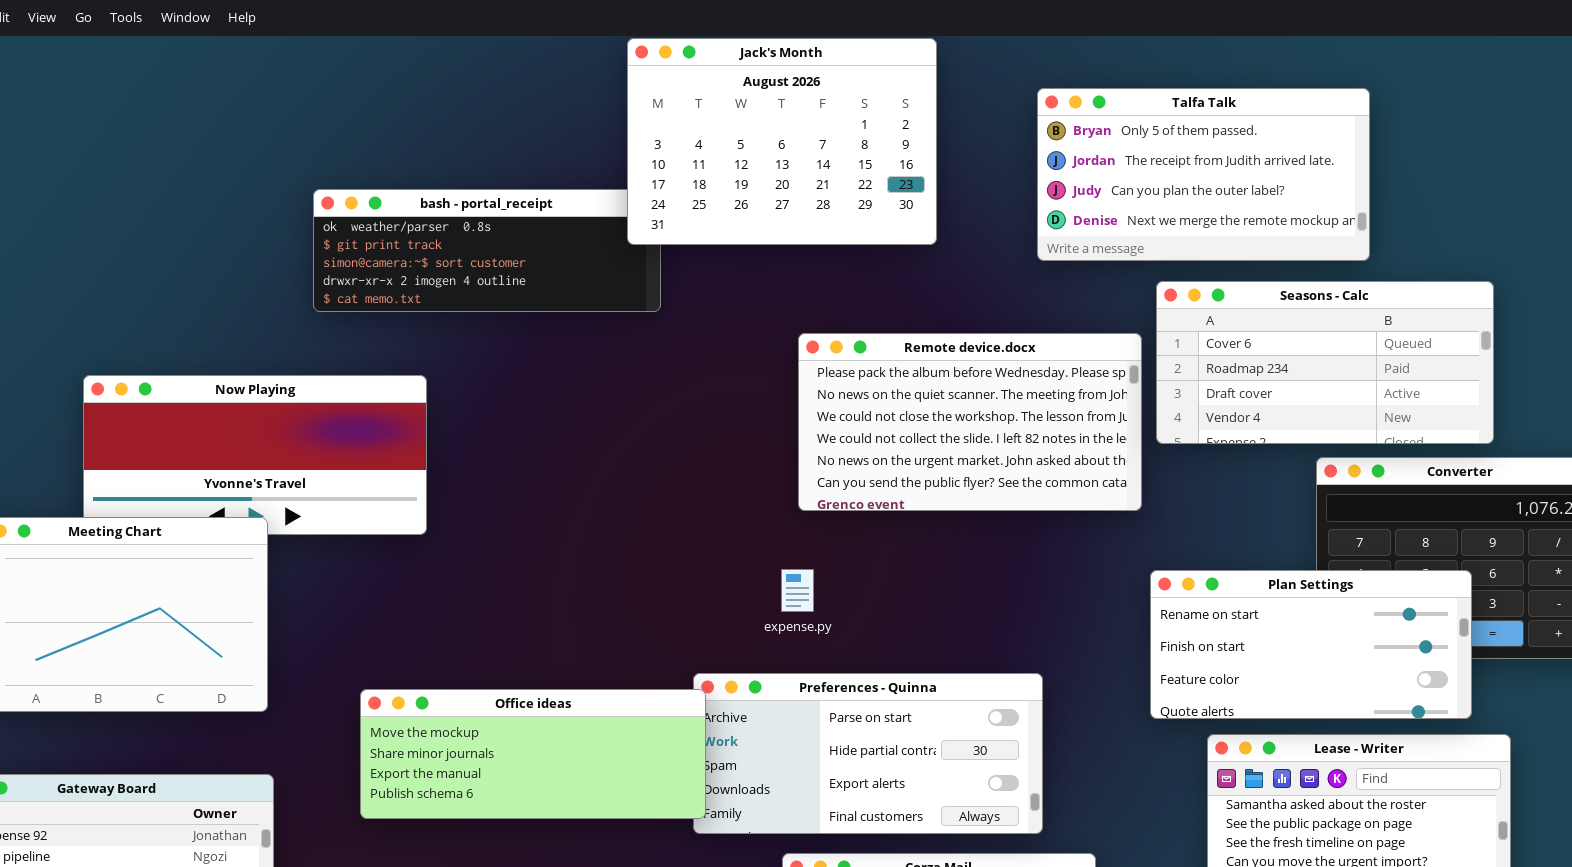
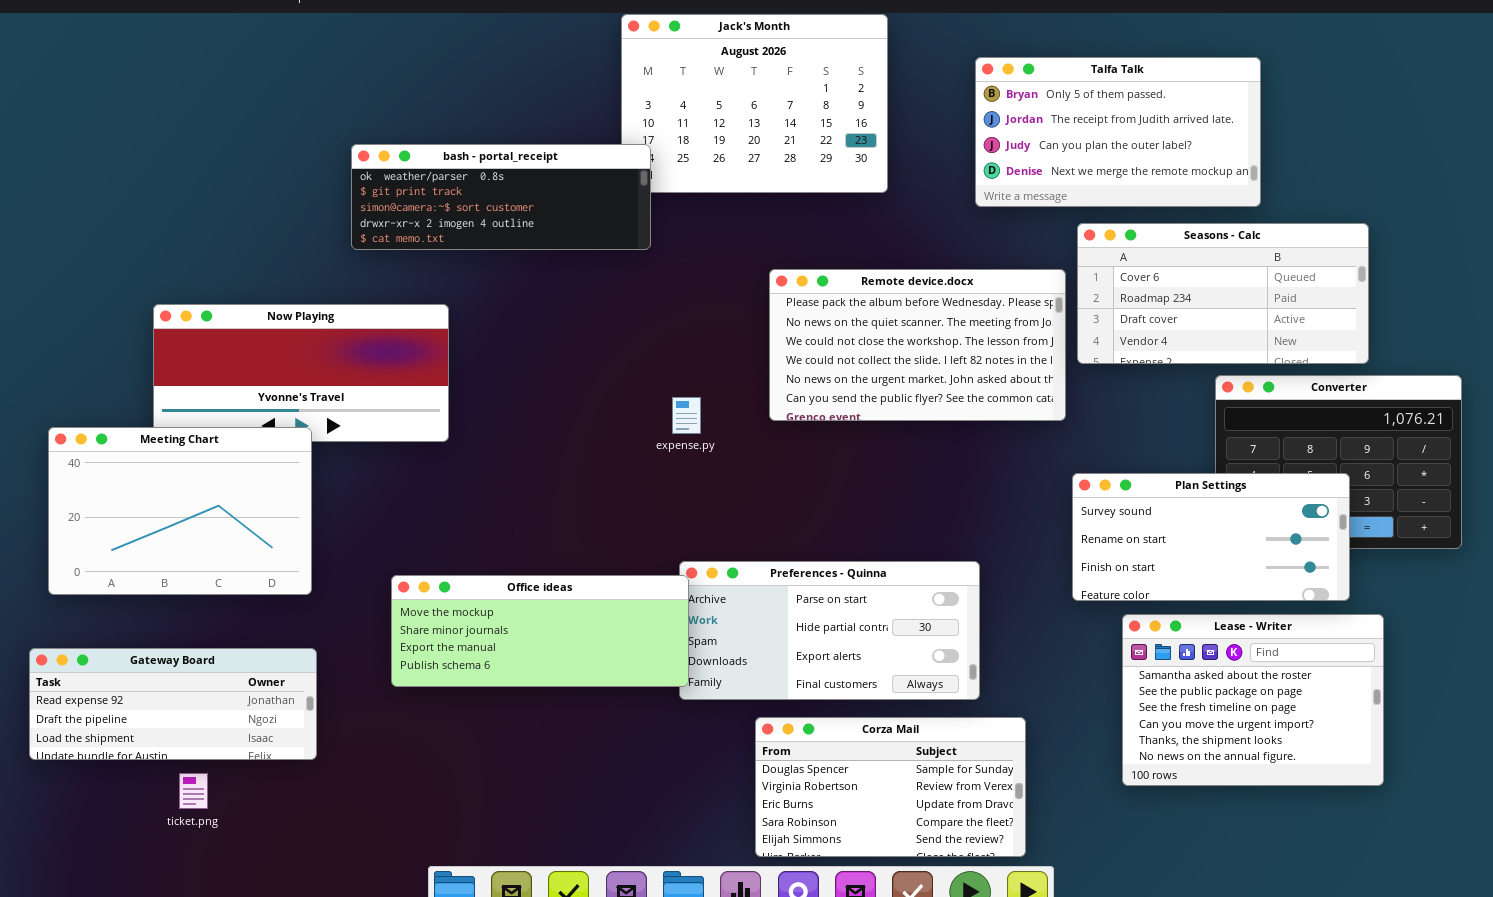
bash - portal_receipt: [313,189,661,312] -> [351,144,651,250], raised
expense.py: [781,569,814,612] -> [672,397,701,434], moved
Plan Settings: [1150,570,1472,719] -> [1072,473,1350,601], scrolled up 1 row

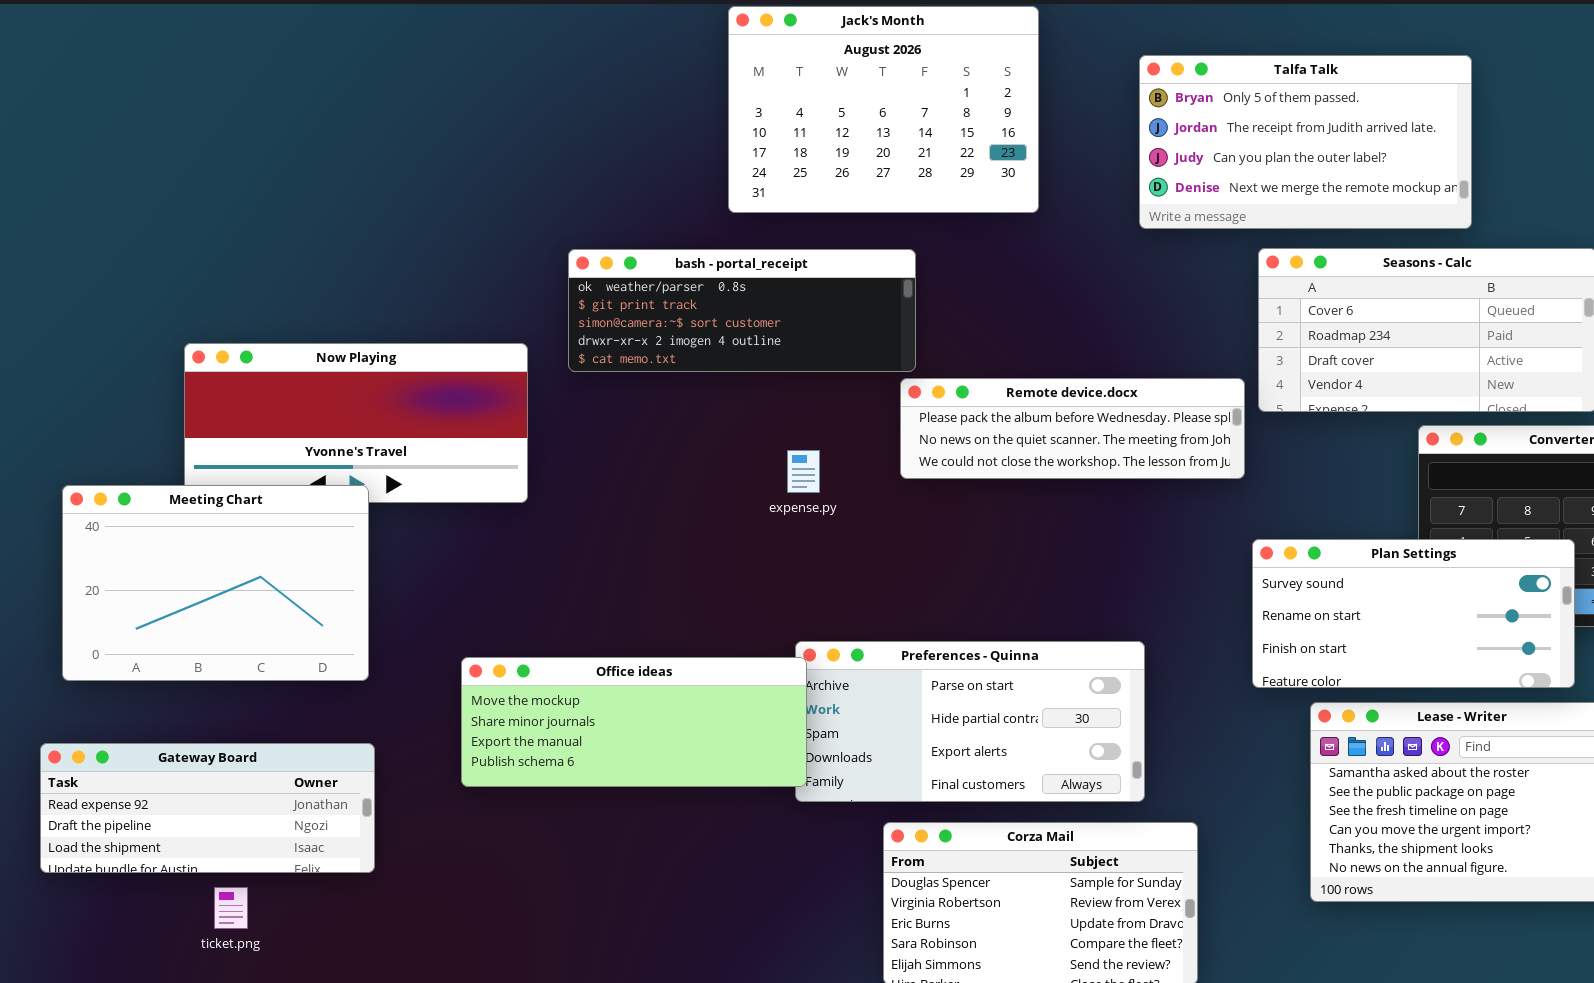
bash - portal_receipt: [351,144,651,250] -> [568,249,916,372], moved
Remote device.docx: [769,269,1066,421] -> [900,378,1245,479], resized

